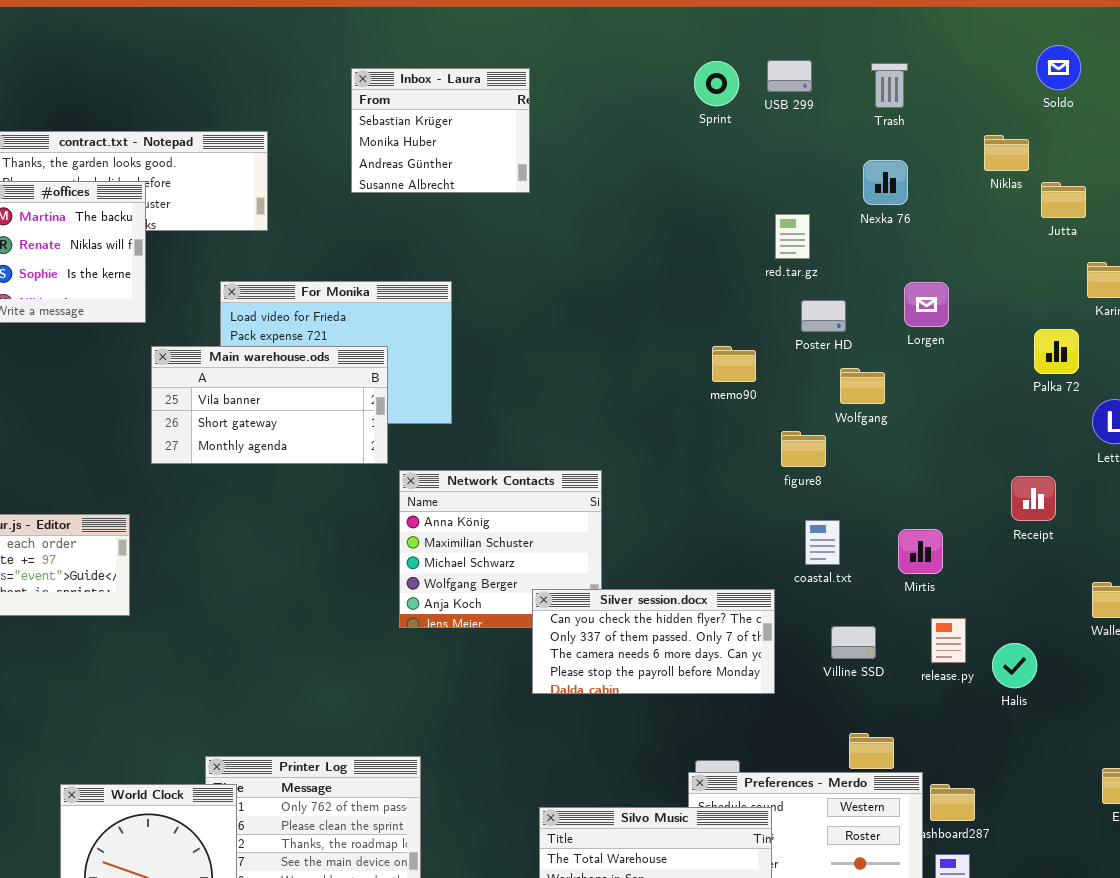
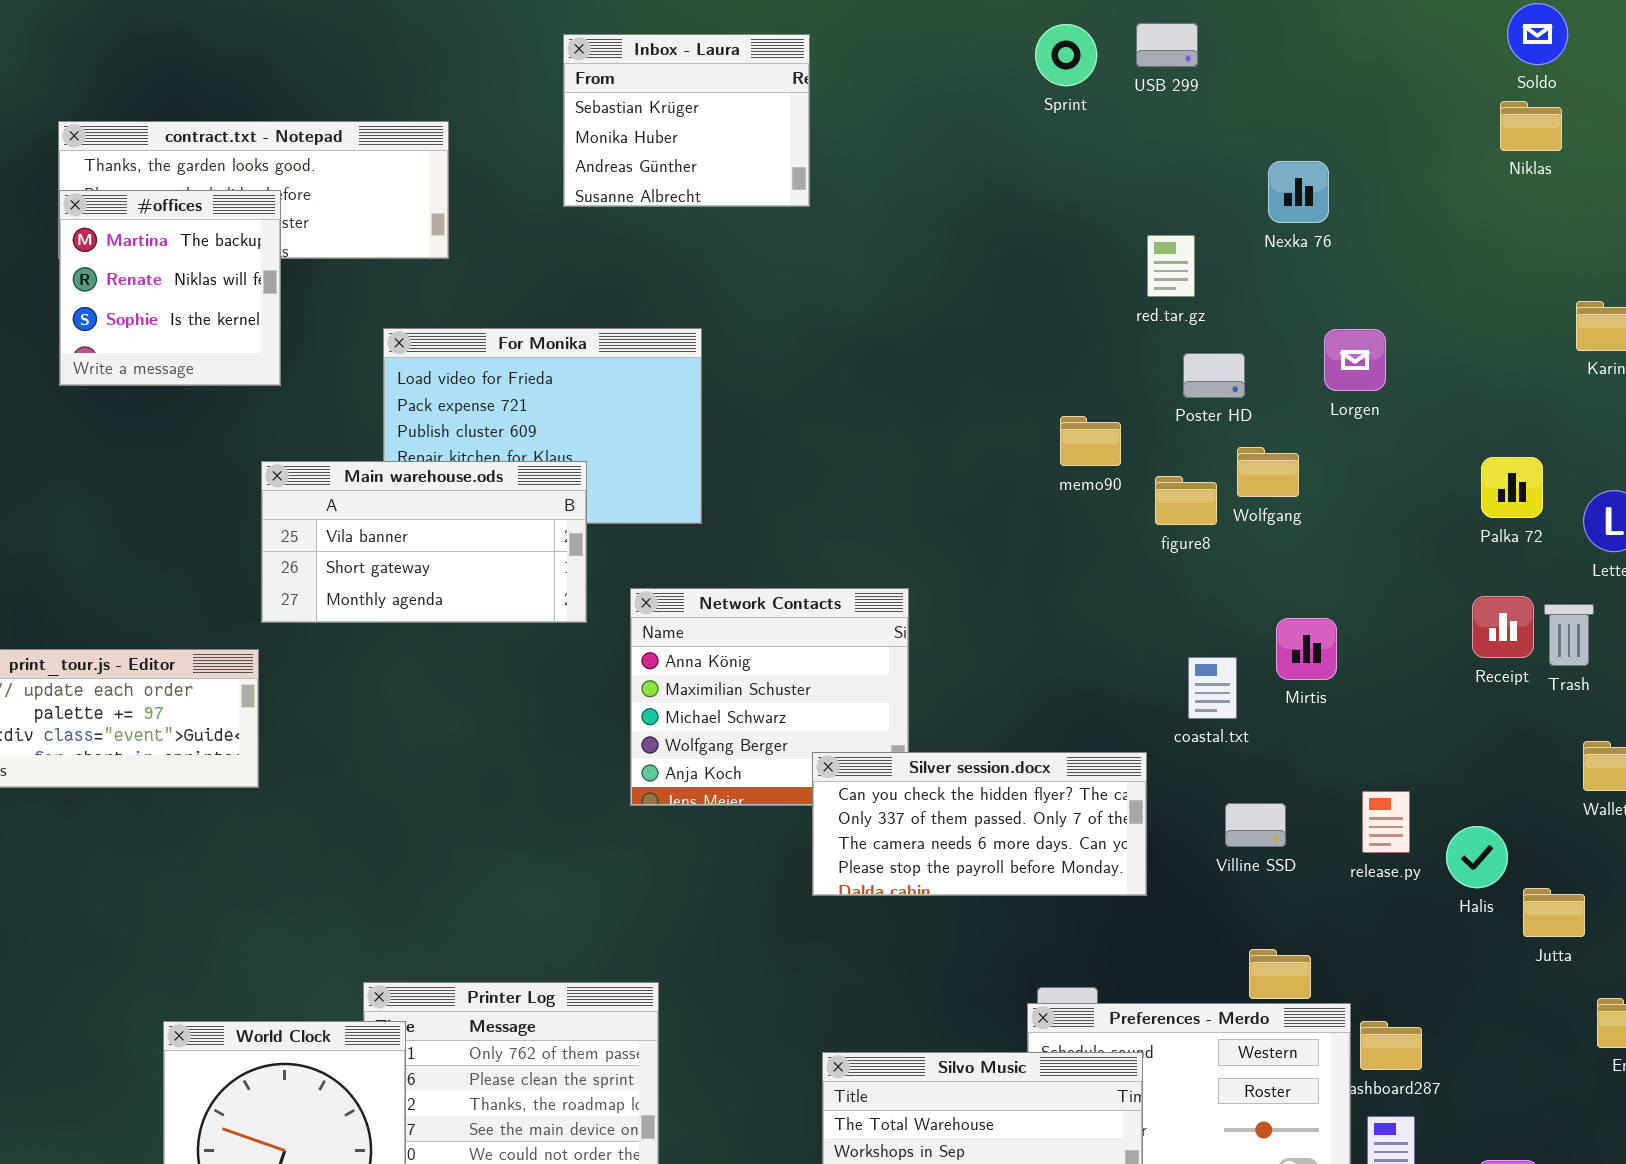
Trash: [871,63,908,108] -> [1544,604,1594,666], moved
Niklas: [984,135,1029,171] -> [1500,101,1562,151], moved
Jutta: [1041,182,1086,218] -> [1523,888,1585,937], moved
Palka 72: [1034,329,1079,374] -> [1481,457,1543,518], moved
Main warehouse.ods: [151,346,388,464] -> [261,461,587,623], moved
figure8: [781,431,826,467] -> [1155,476,1217,525], moved
Mirtis: [898,529,943,574] -> [1276,618,1337,680], moved

